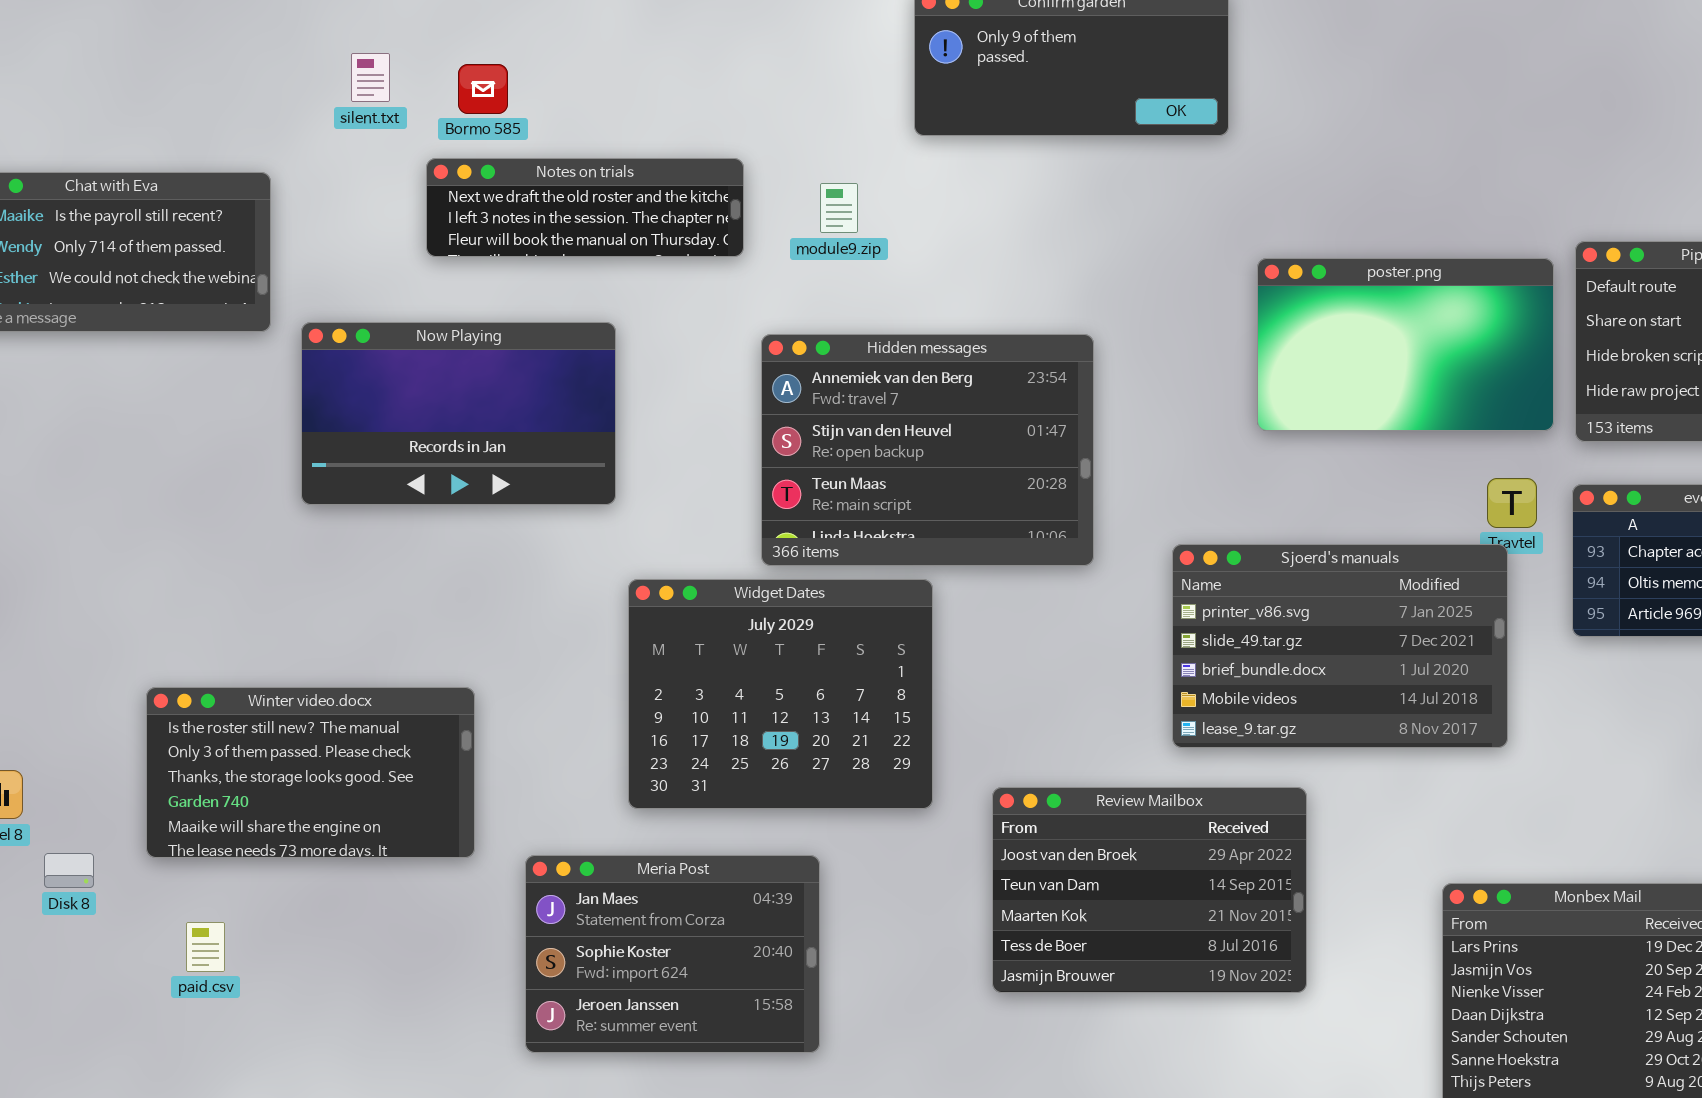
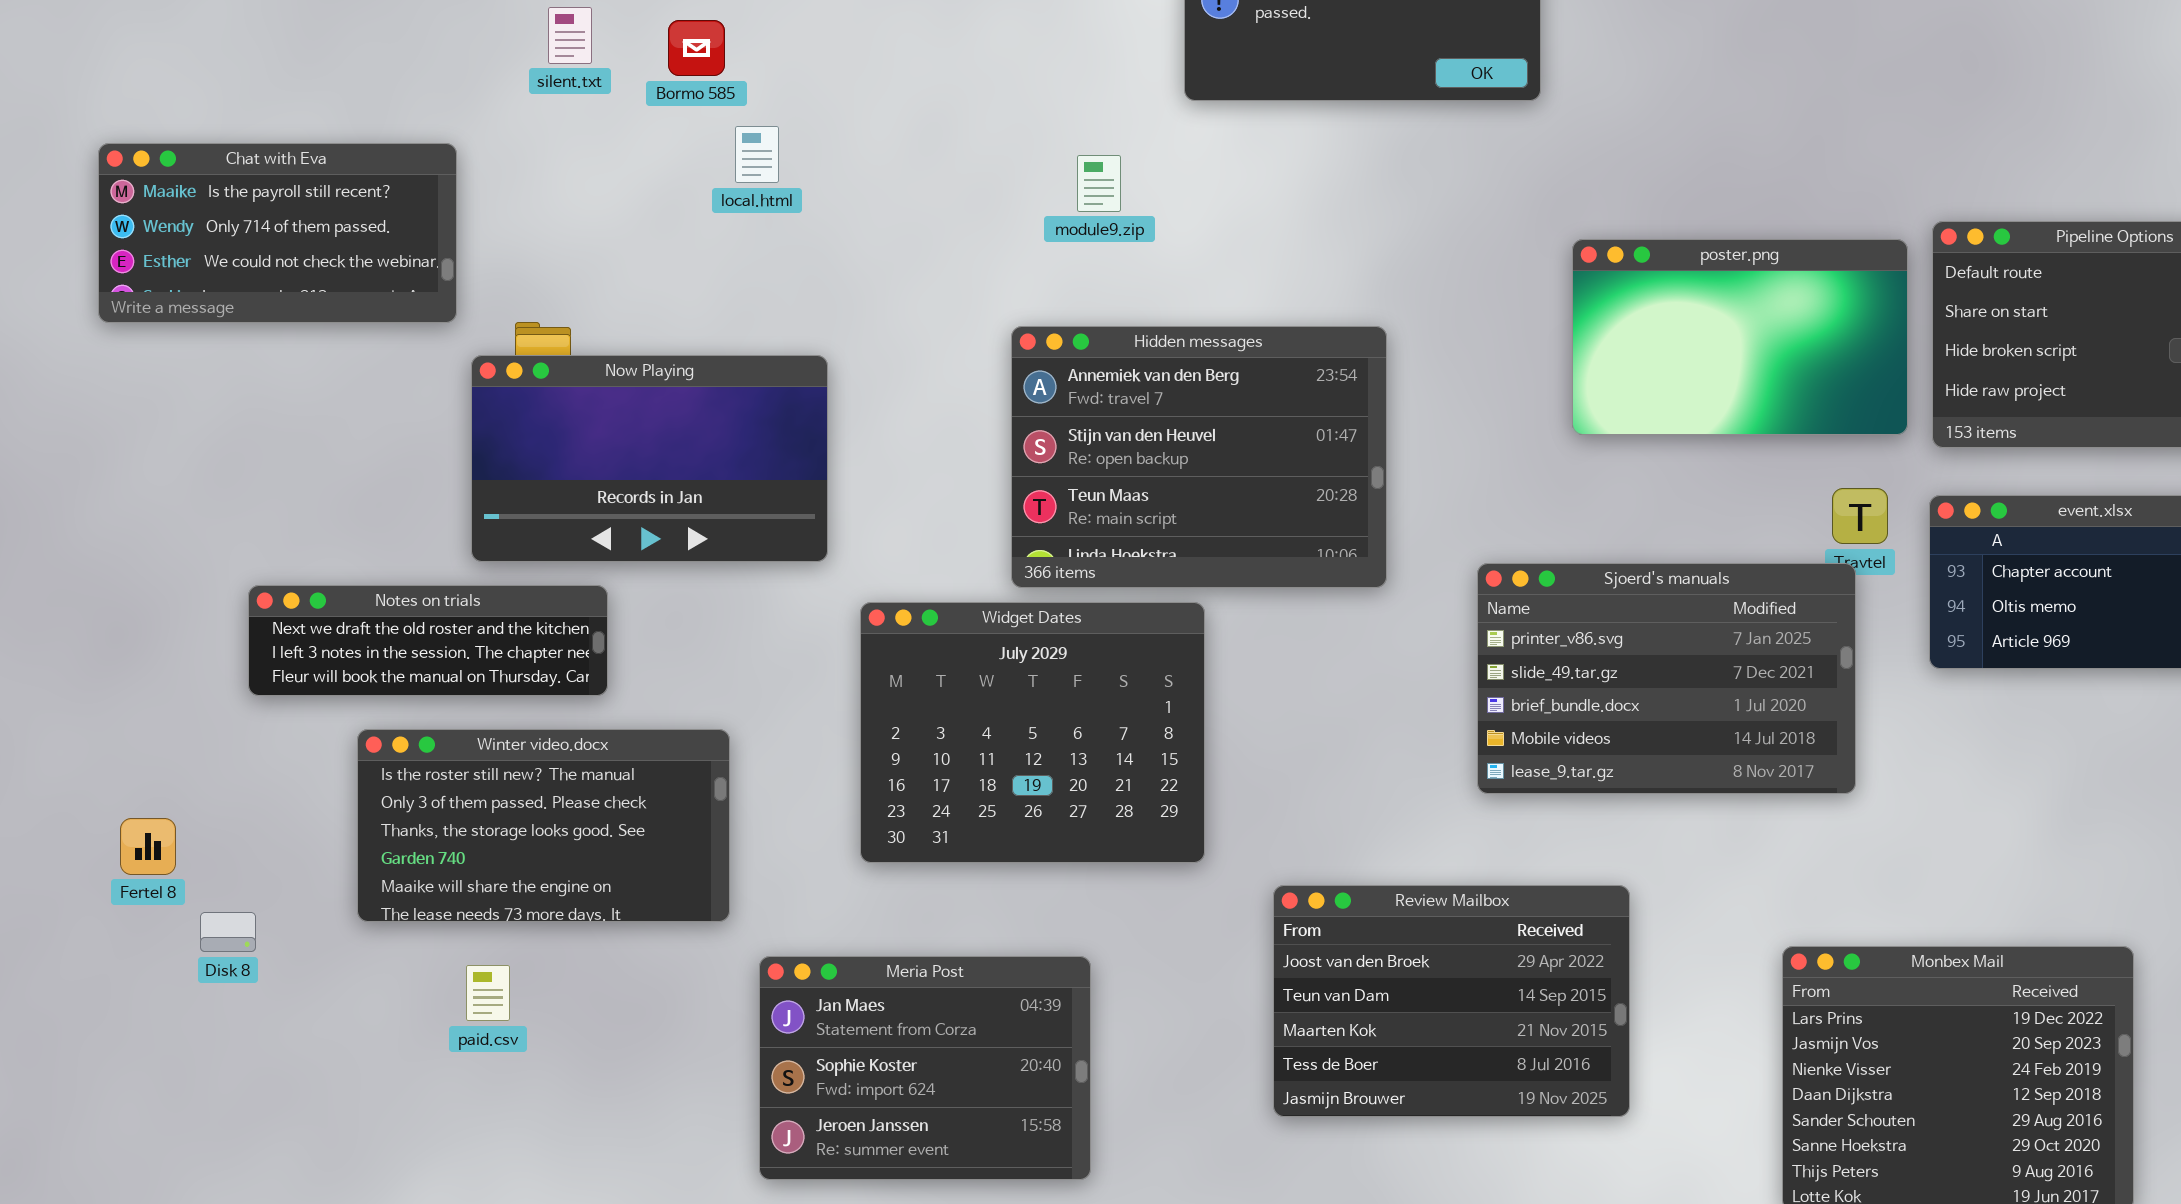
Notes on trials: [426,158,744,257] -> [248,585,608,696], moved
Now Playing: [301,322,616,505] -> [471,355,828,562], moved
Winter video.docx: [146,687,475,858] -> [357,729,730,922], moved
Review Mailbox: [992,787,1307,993] -> [1273,885,1630,1117], moved
Meria Post: [525,855,820,1053] -> [759,956,1091,1180], moved
paid.csv: [186,922,225,972] -> [466,965,510,1021], moved

